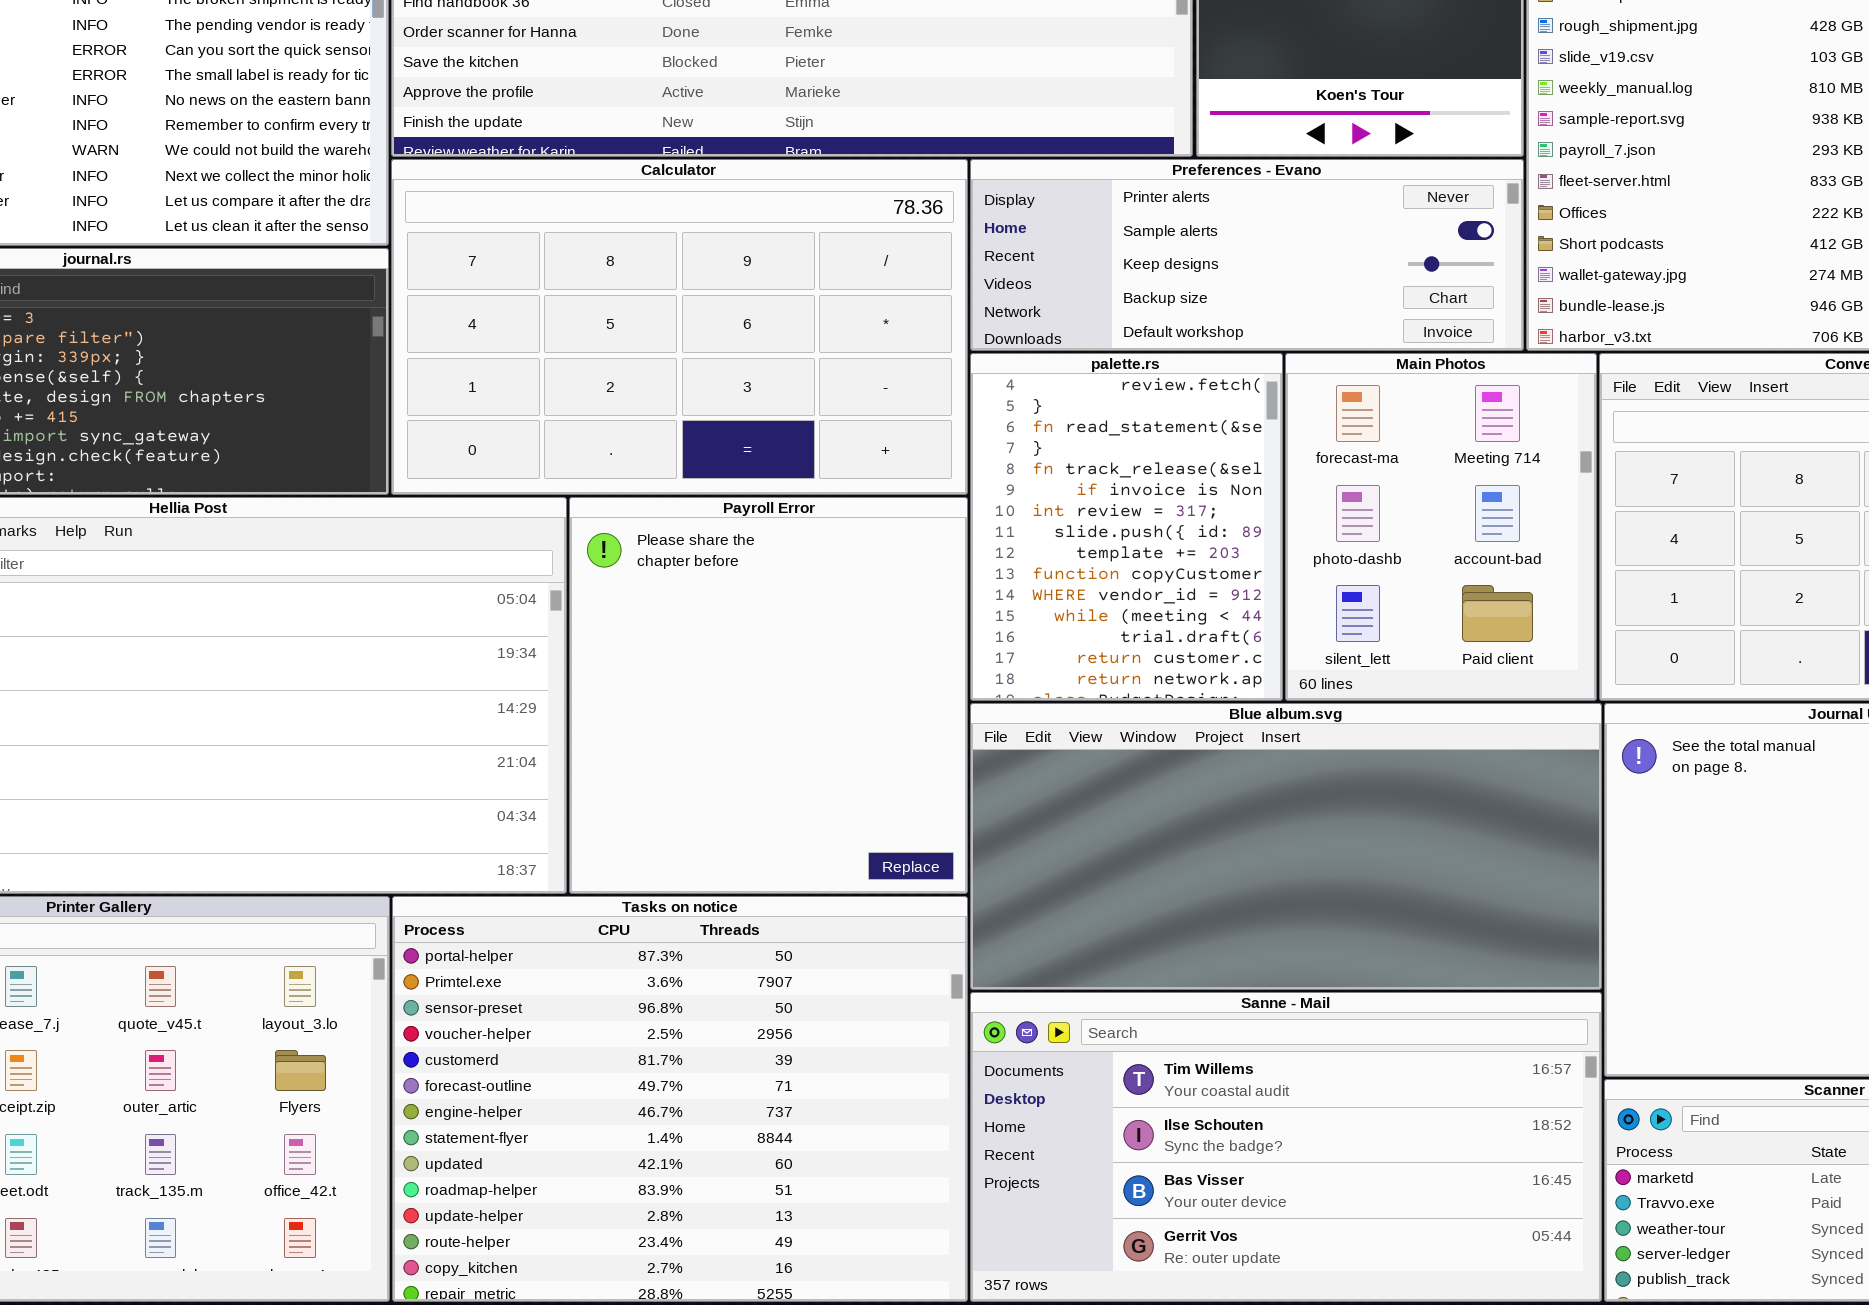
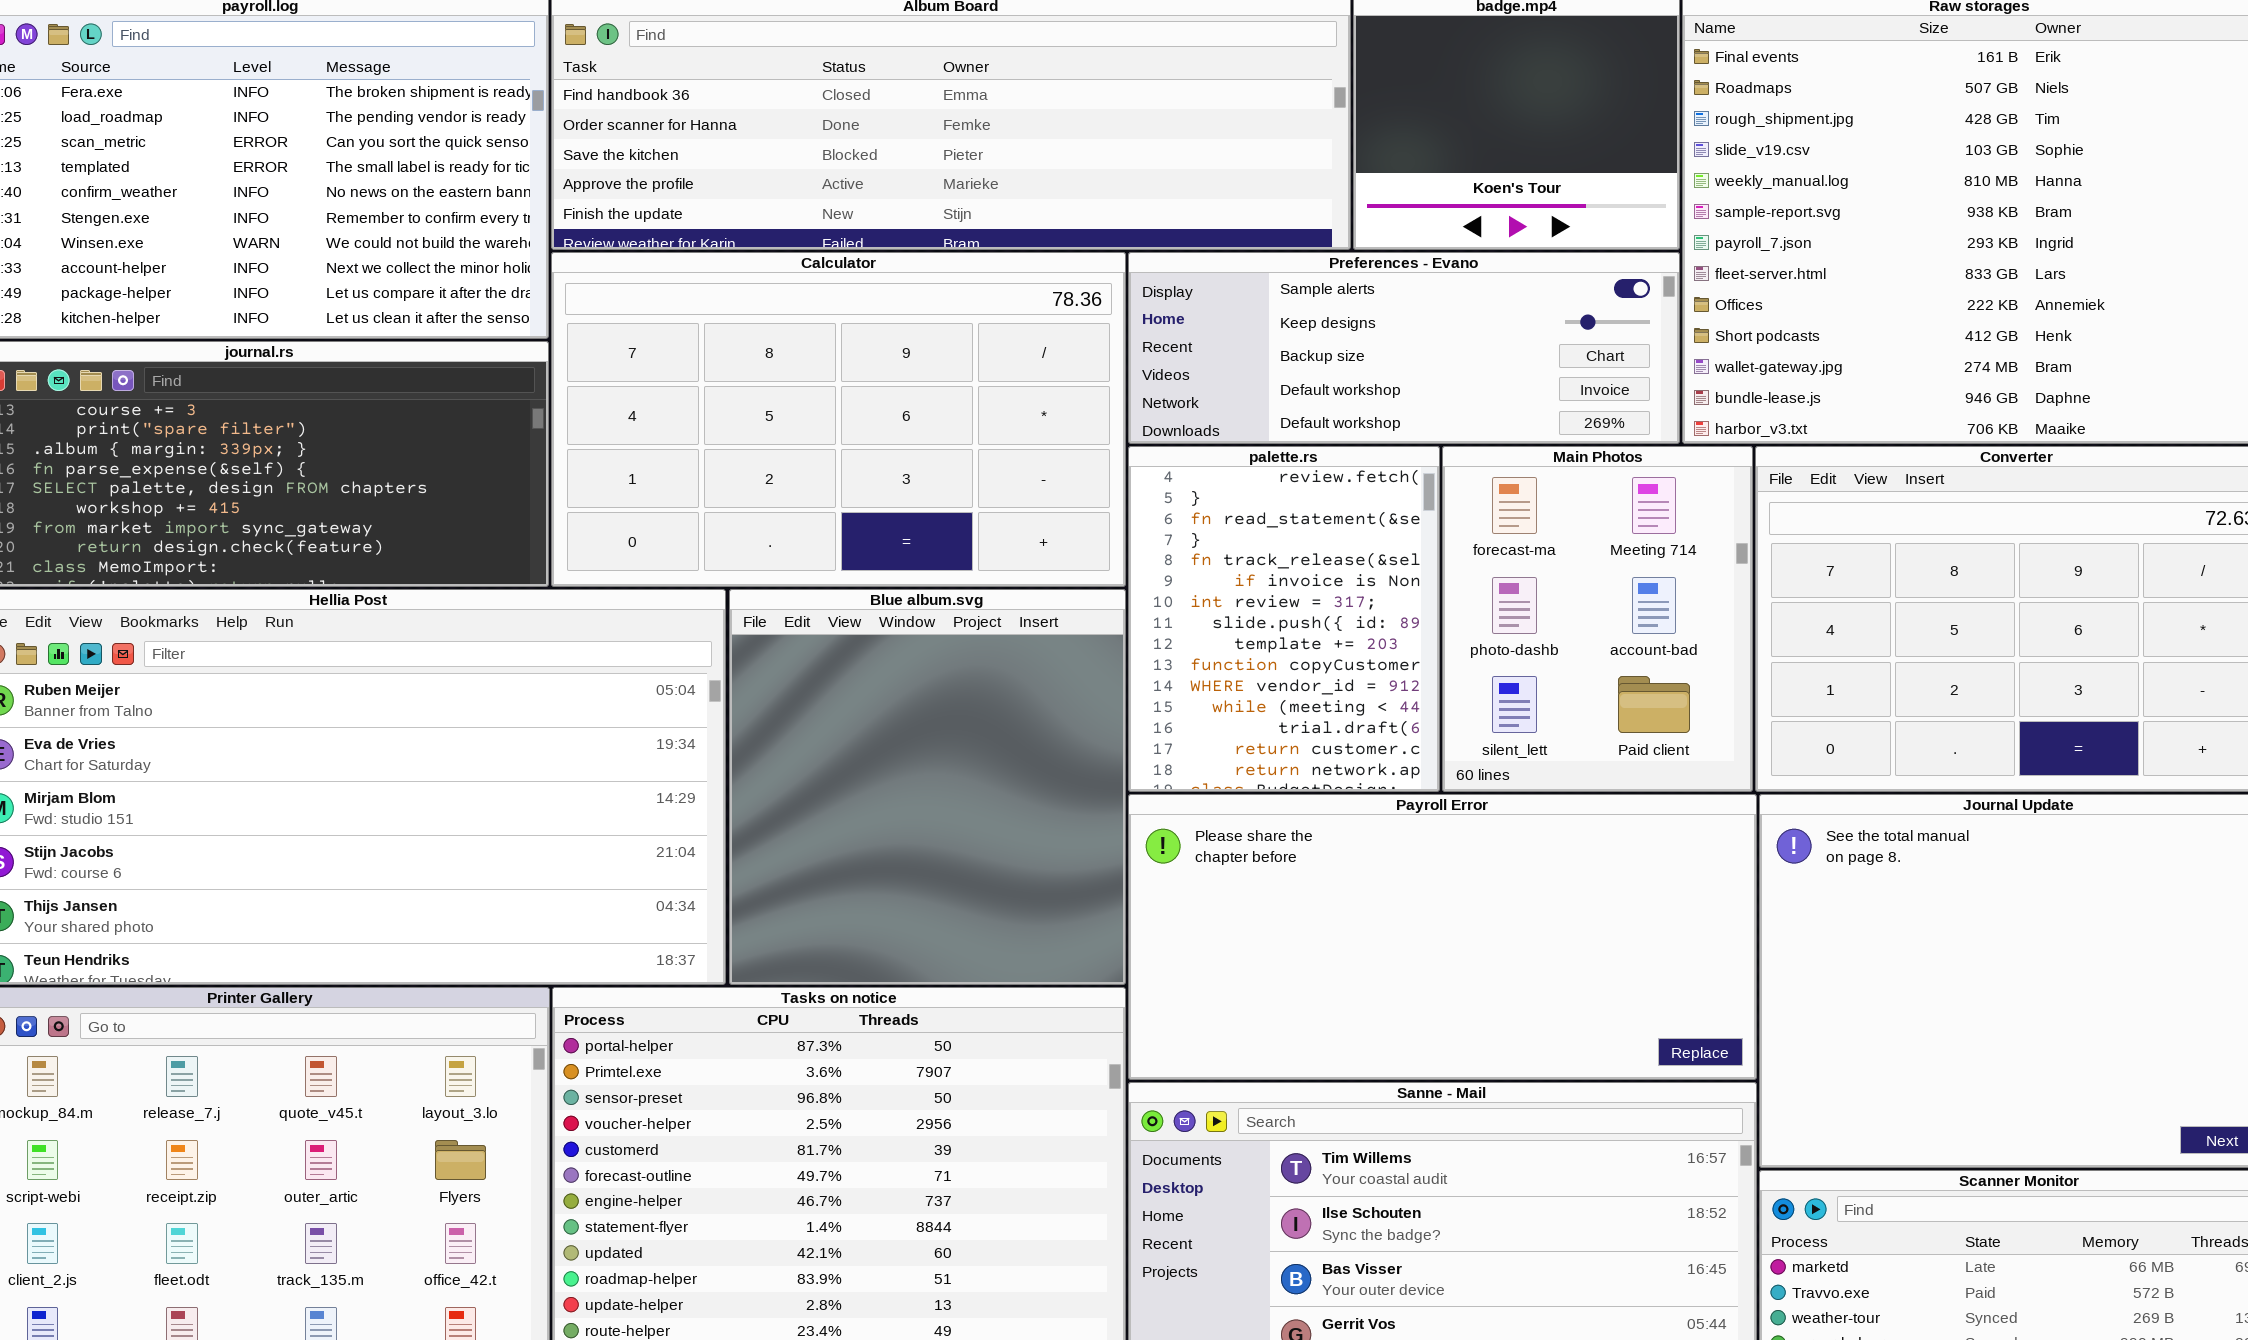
Preferences - Evano: [970,159,1524,351] -> [1128,252,1680,444], scrolled down 1 row
Payroll Error: [569,497,968,894] -> [1128,794,1757,1080], moved, resized
Blue album.svg: [970,703,1602,990] -> [729,589,1126,985], moved, resized

